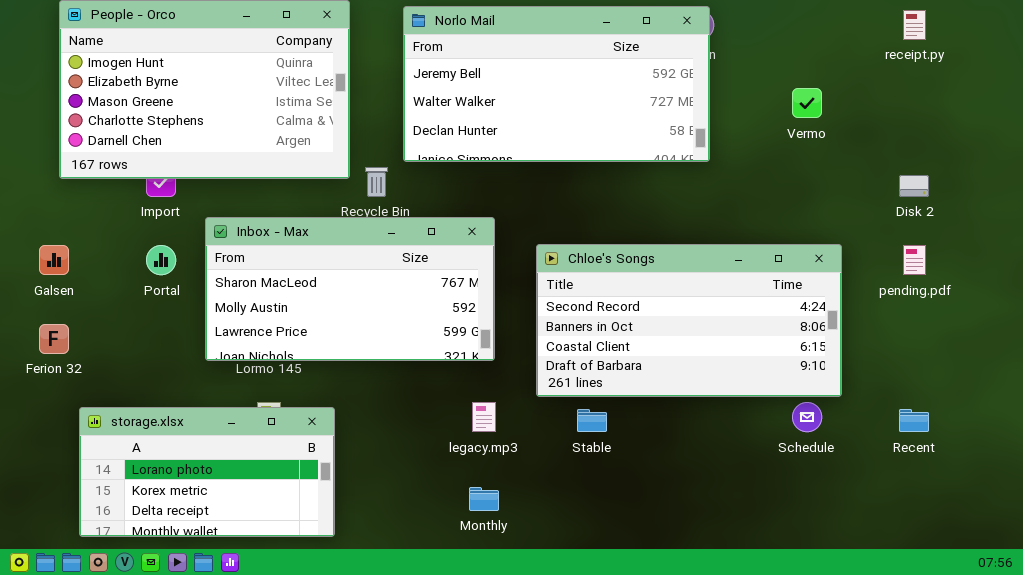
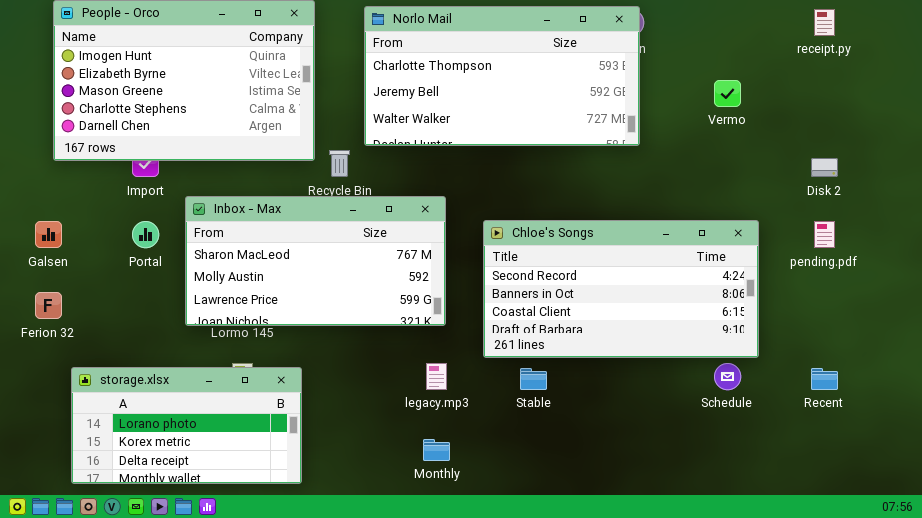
Norlo Mail: [403,6,710,162] -> [364,6,640,146], scrolled up 1 row

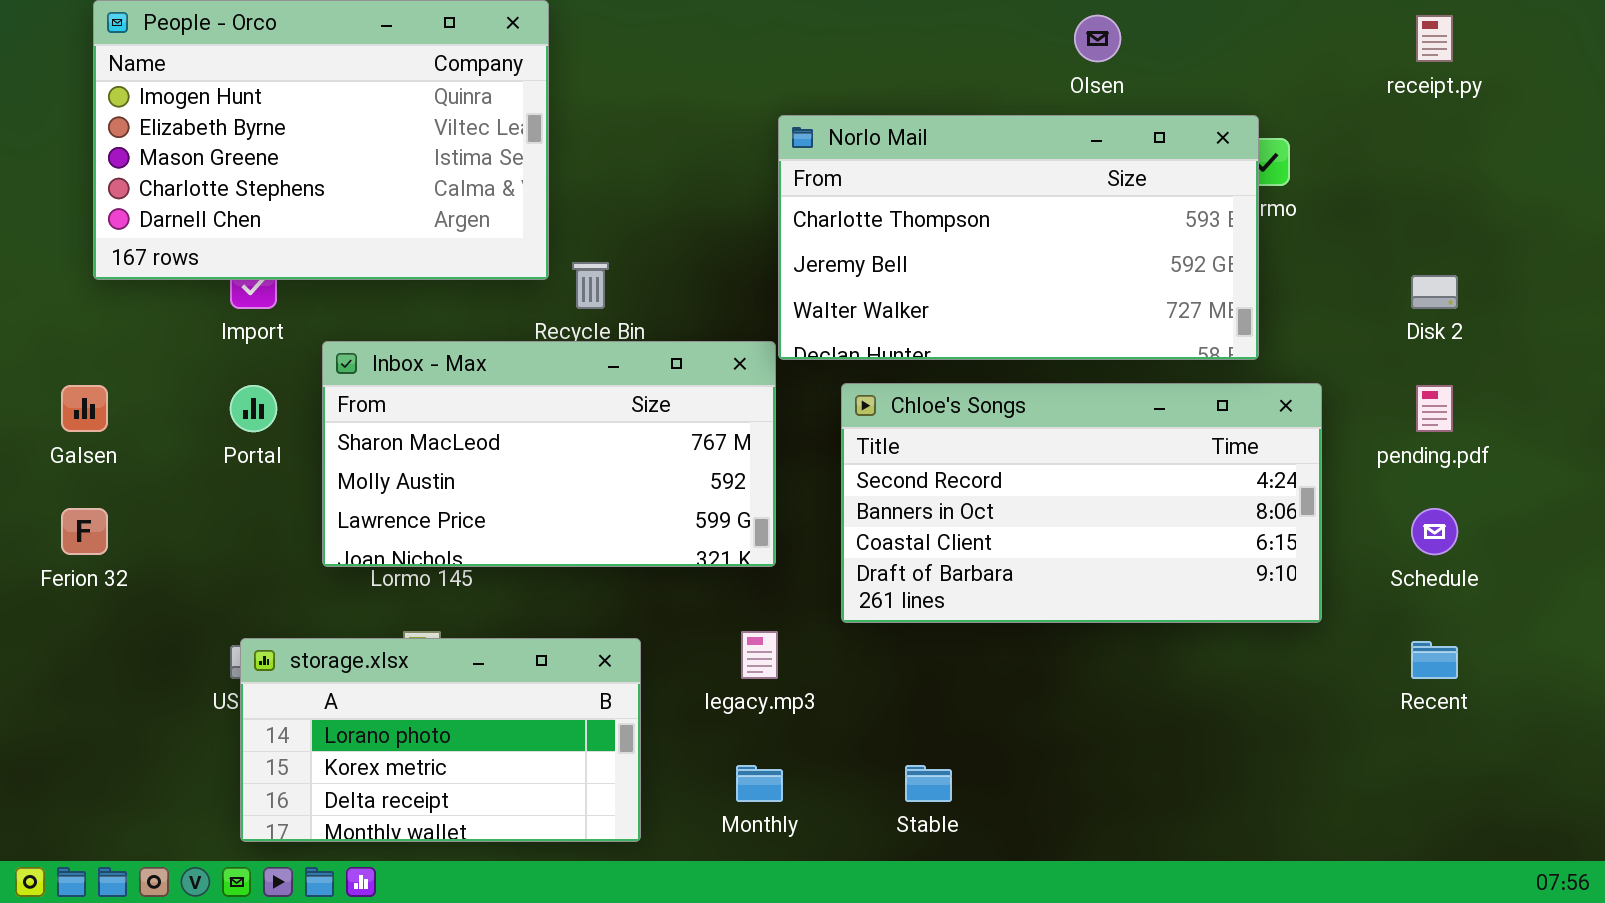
Norlo Mail: [364,6,640,146] -> [778,115,1259,360], moved
Schedule: [714,363,741,390] -> [1411,508,1458,555], moved
storage.xlsx: [71,367,302,484] -> [240,638,641,842], moved
Stable: [520,368,547,390] -> [905,765,952,802], moved

